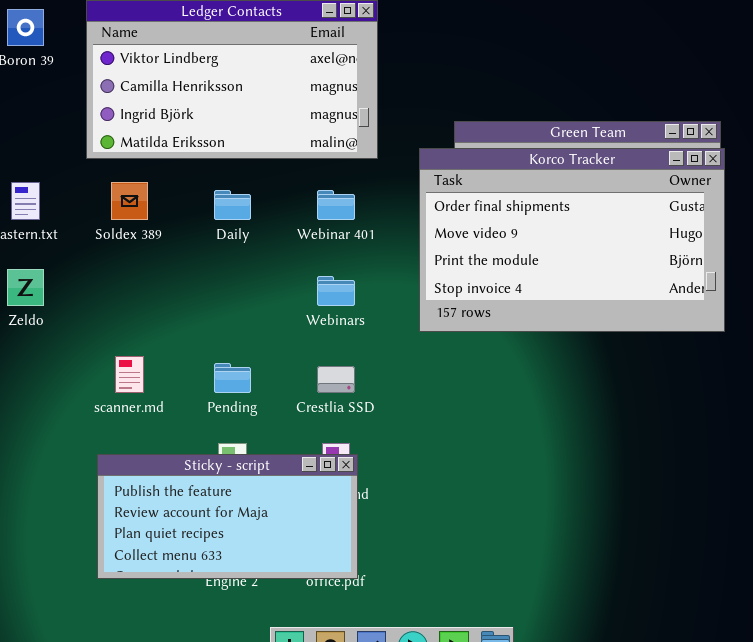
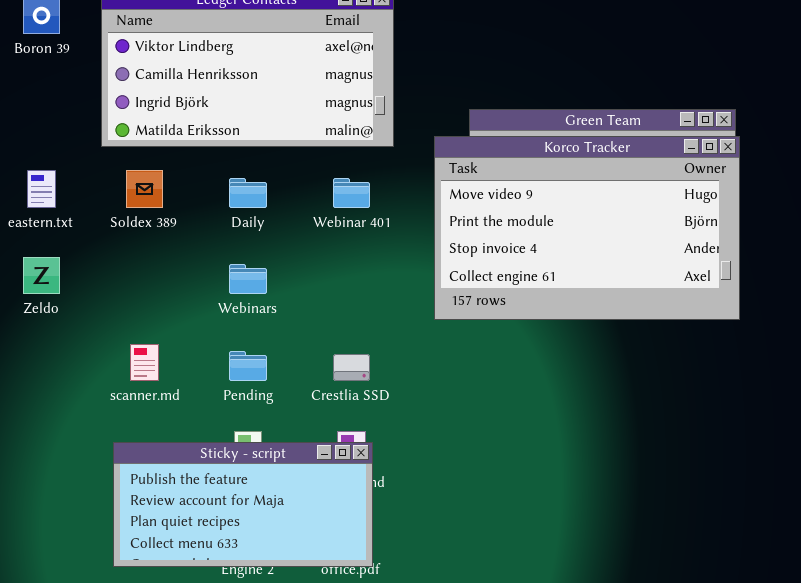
Korco Tracker: [419,148,725,332] -> [434,136,740,320], scrolled down 1 row
Webinars: [317,276,355,306] -> [229,264,267,294], moved

